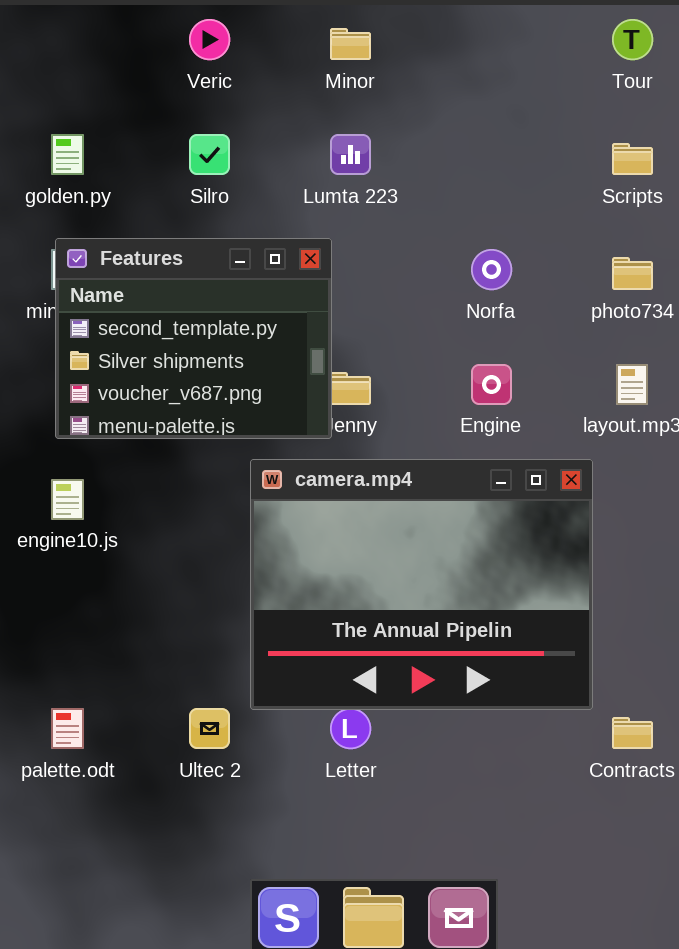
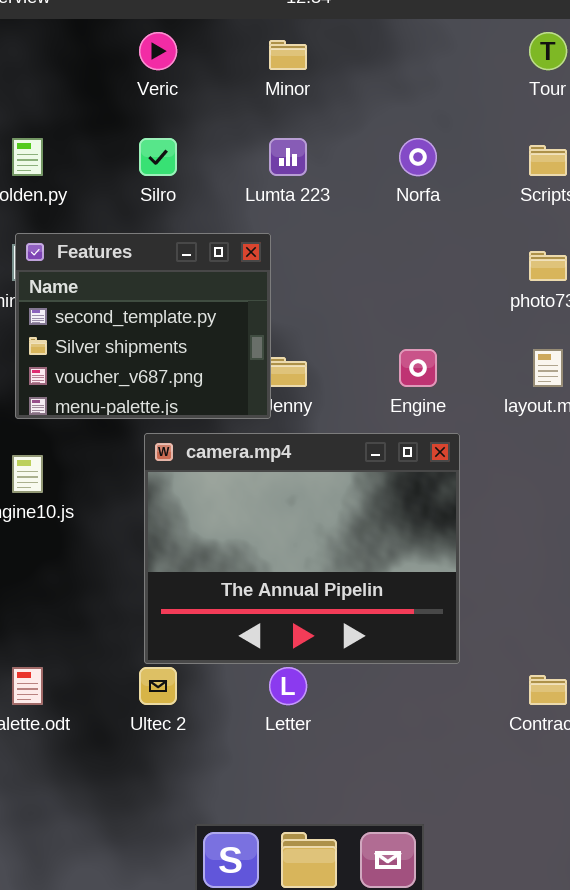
Norfa: [471,249,512,290] -> [399,138,437,176], moved
camera.mp4: [250,459,593,710] -> [144,433,460,664], moved

